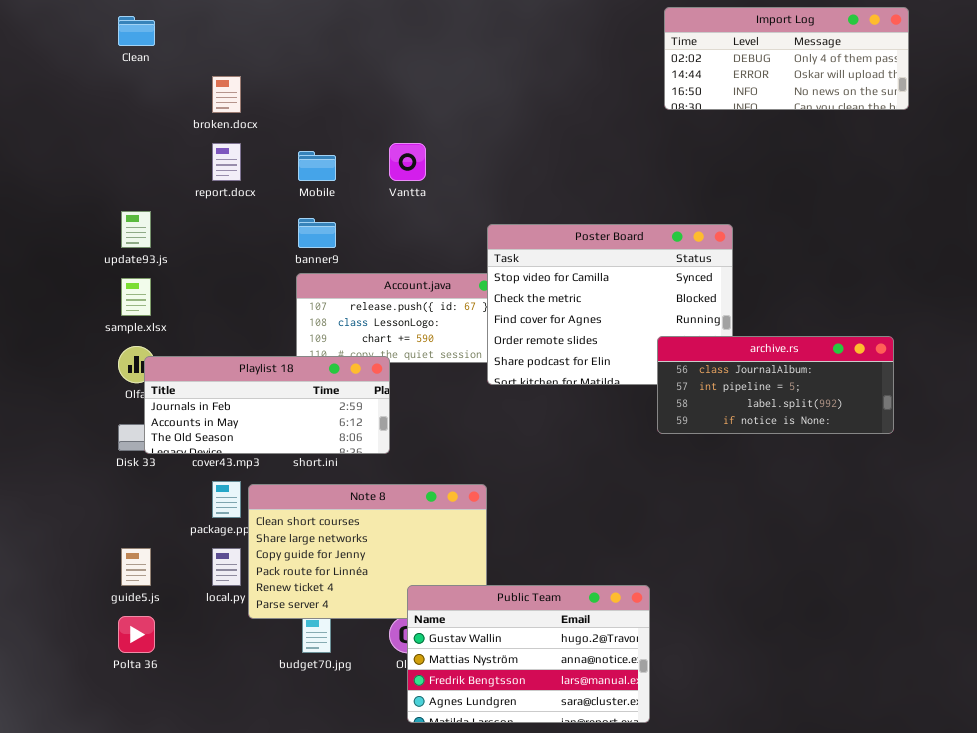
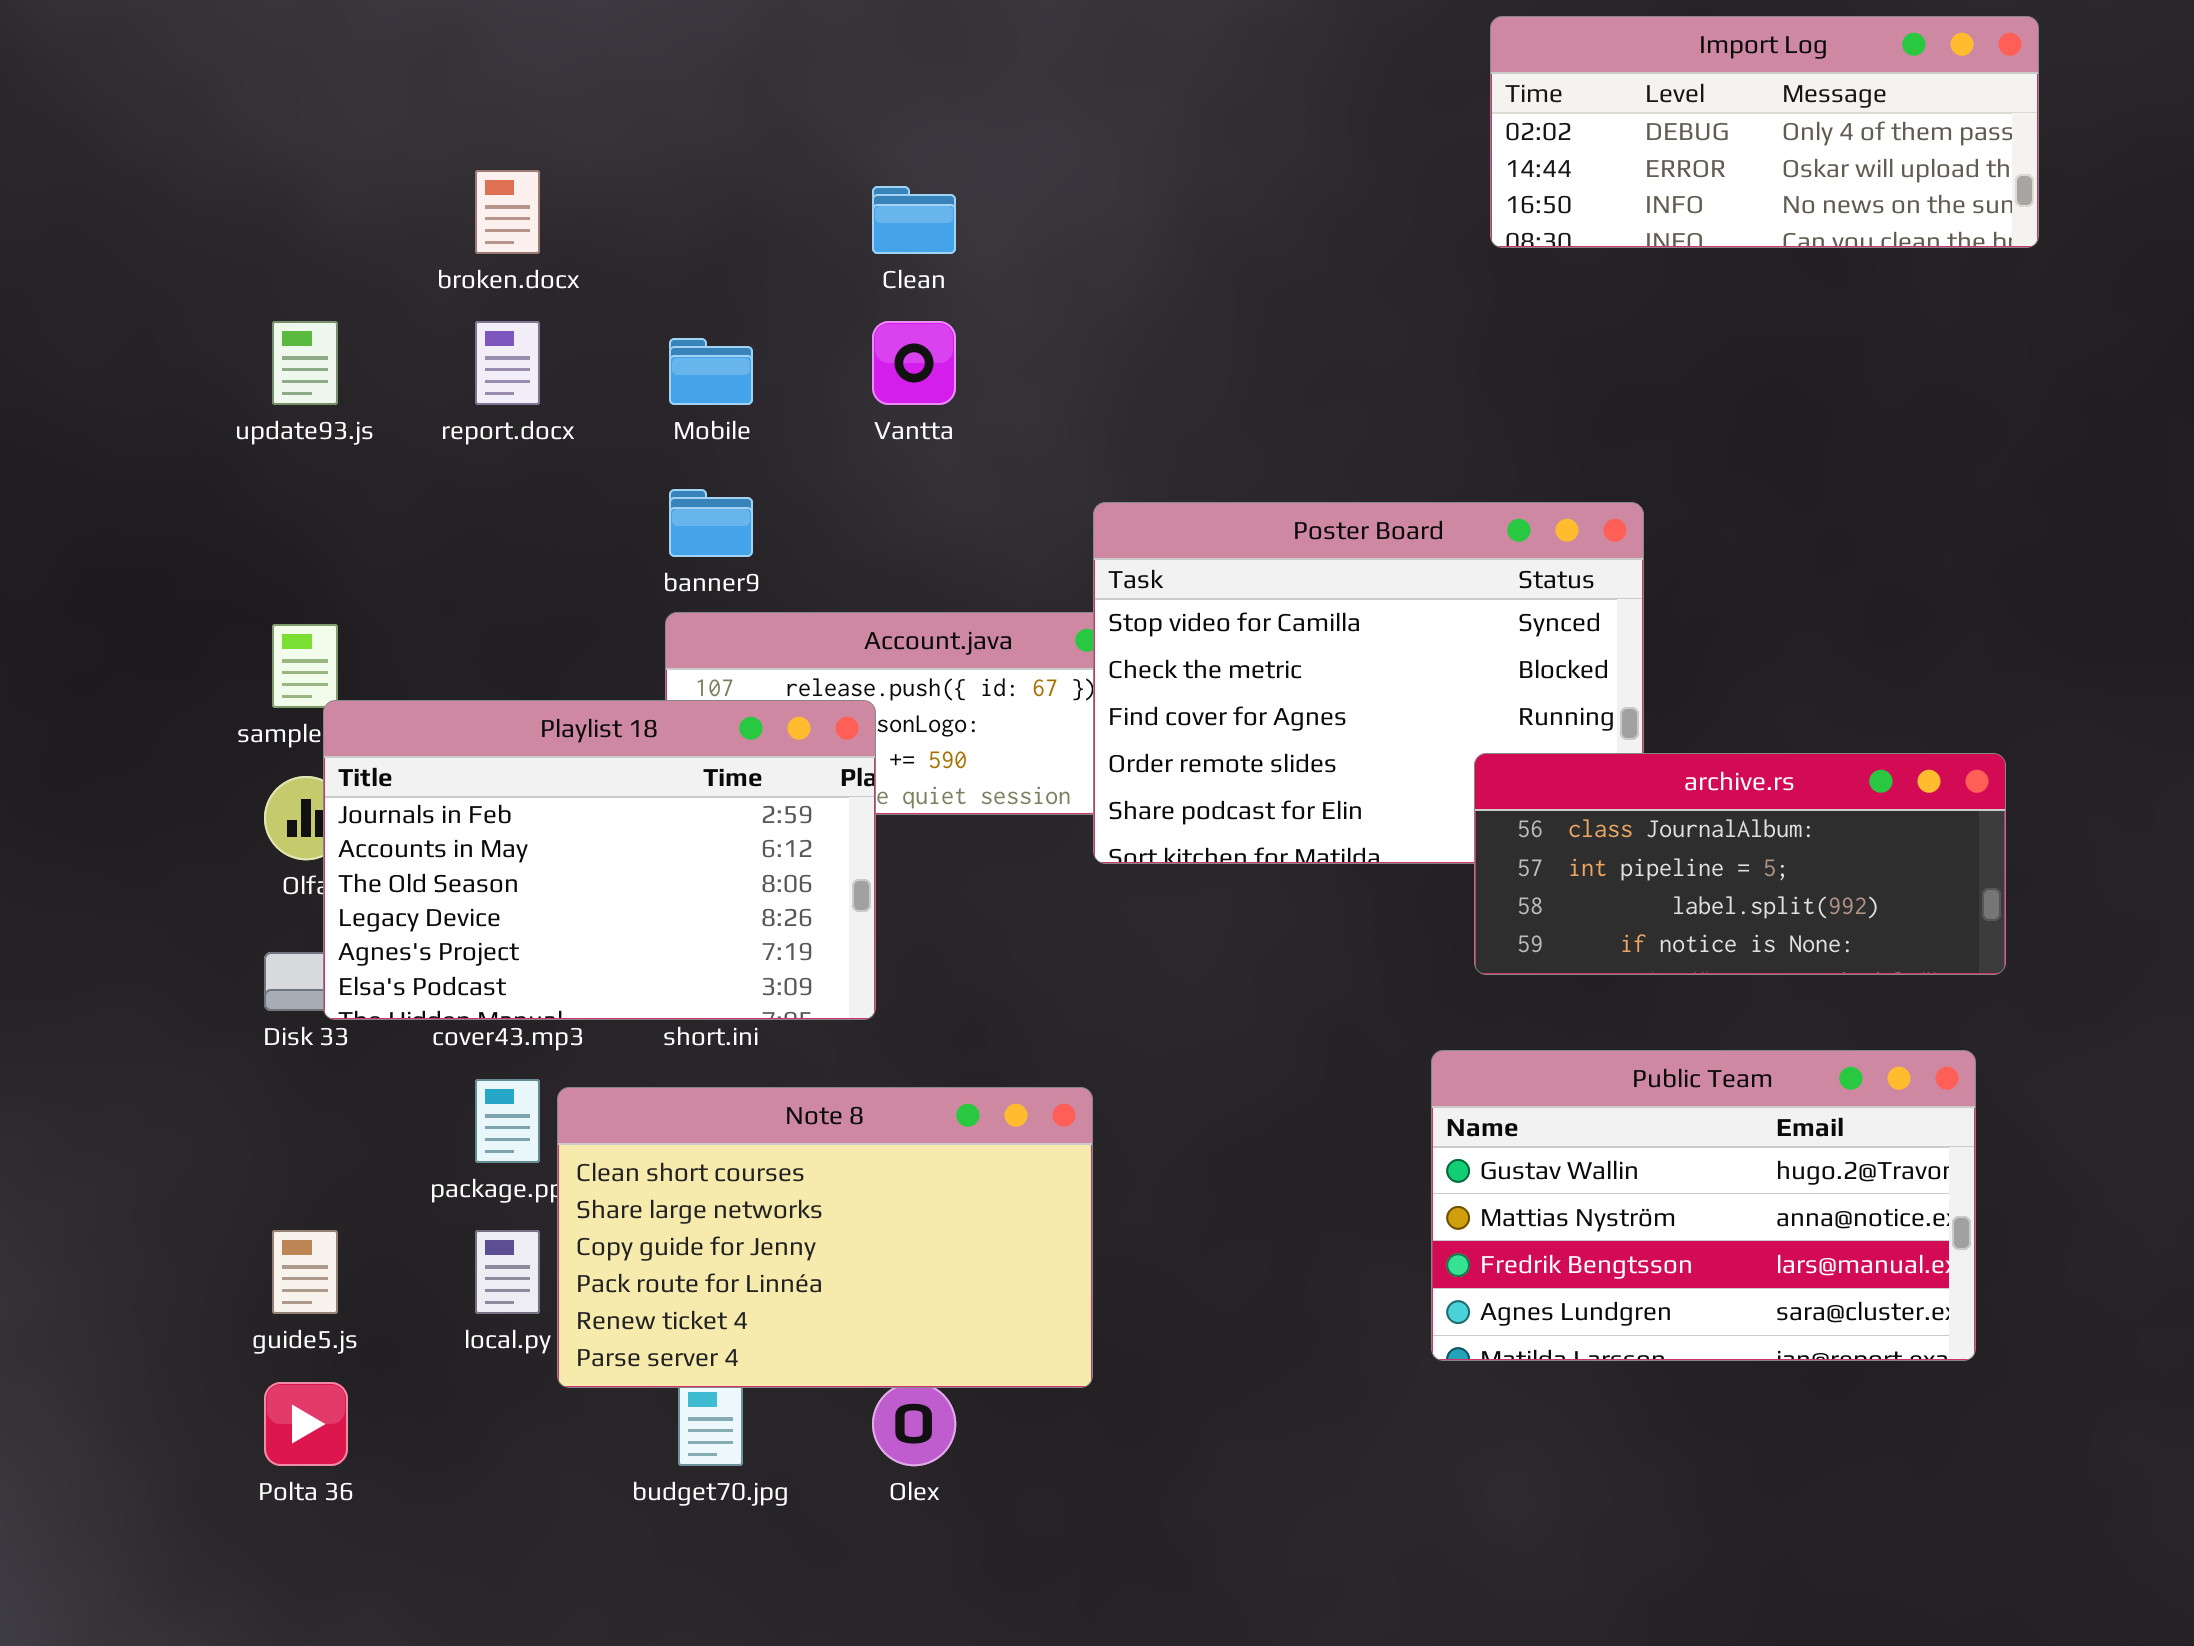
Clean: [118,16,155,46] -> [872,186,956,254], moved
update93.js: [121,211,151,248] -> [272,321,338,405], moved
Playlist 18: [144,356,390,454] -> [323,700,876,1020], resized
Public Team: [407,585,650,723] -> [1431,1050,1976,1361], moved

